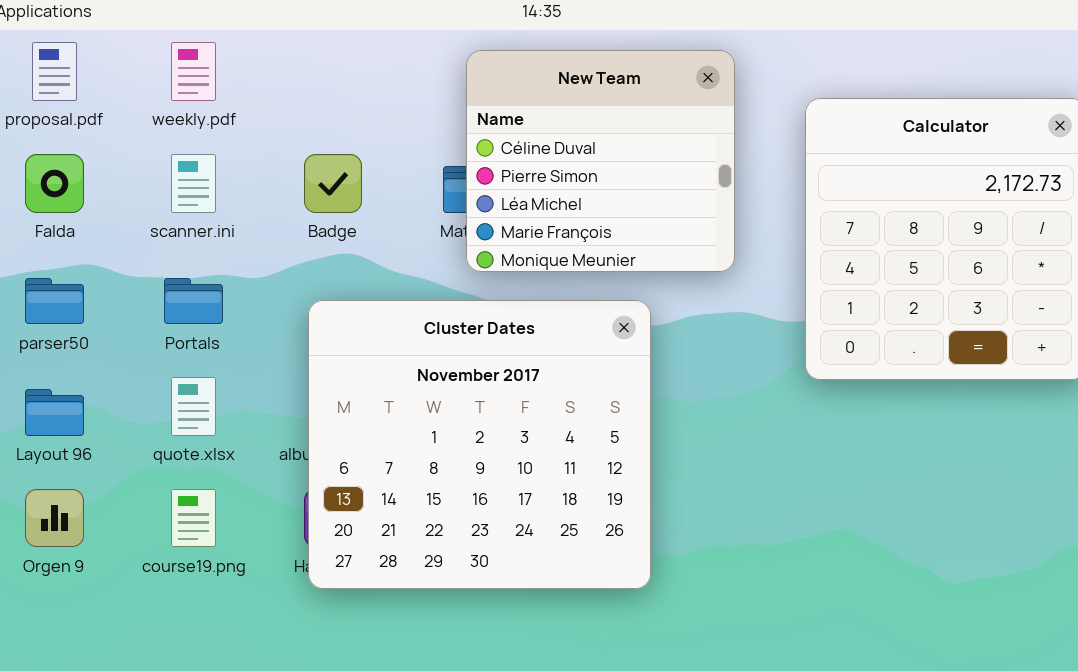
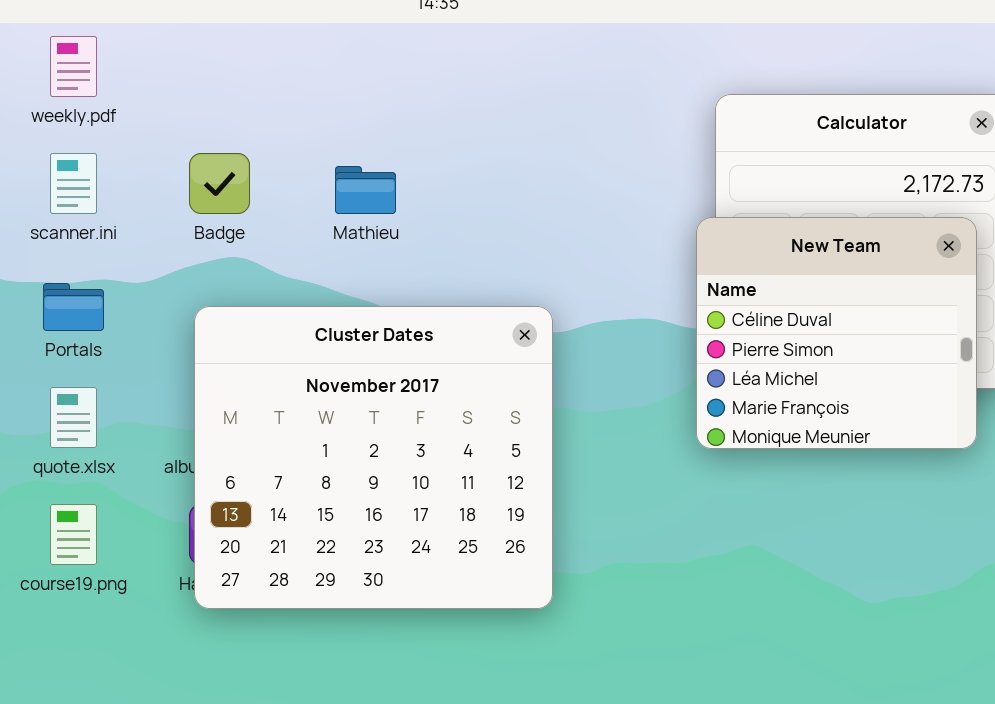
New Team: [466,50,735,272] -> [696,217,977,449], moved

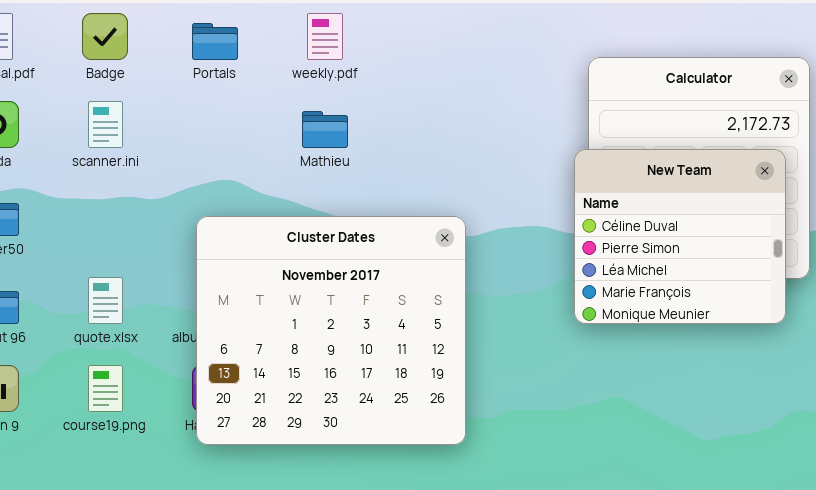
weekly.pdf: [50,36,97,97] -> [307,13,343,60], moved
Badge: [189,153,250,214] -> [82,13,128,60], moved
Portals: [43,283,104,331] -> [192,23,238,60], moved

